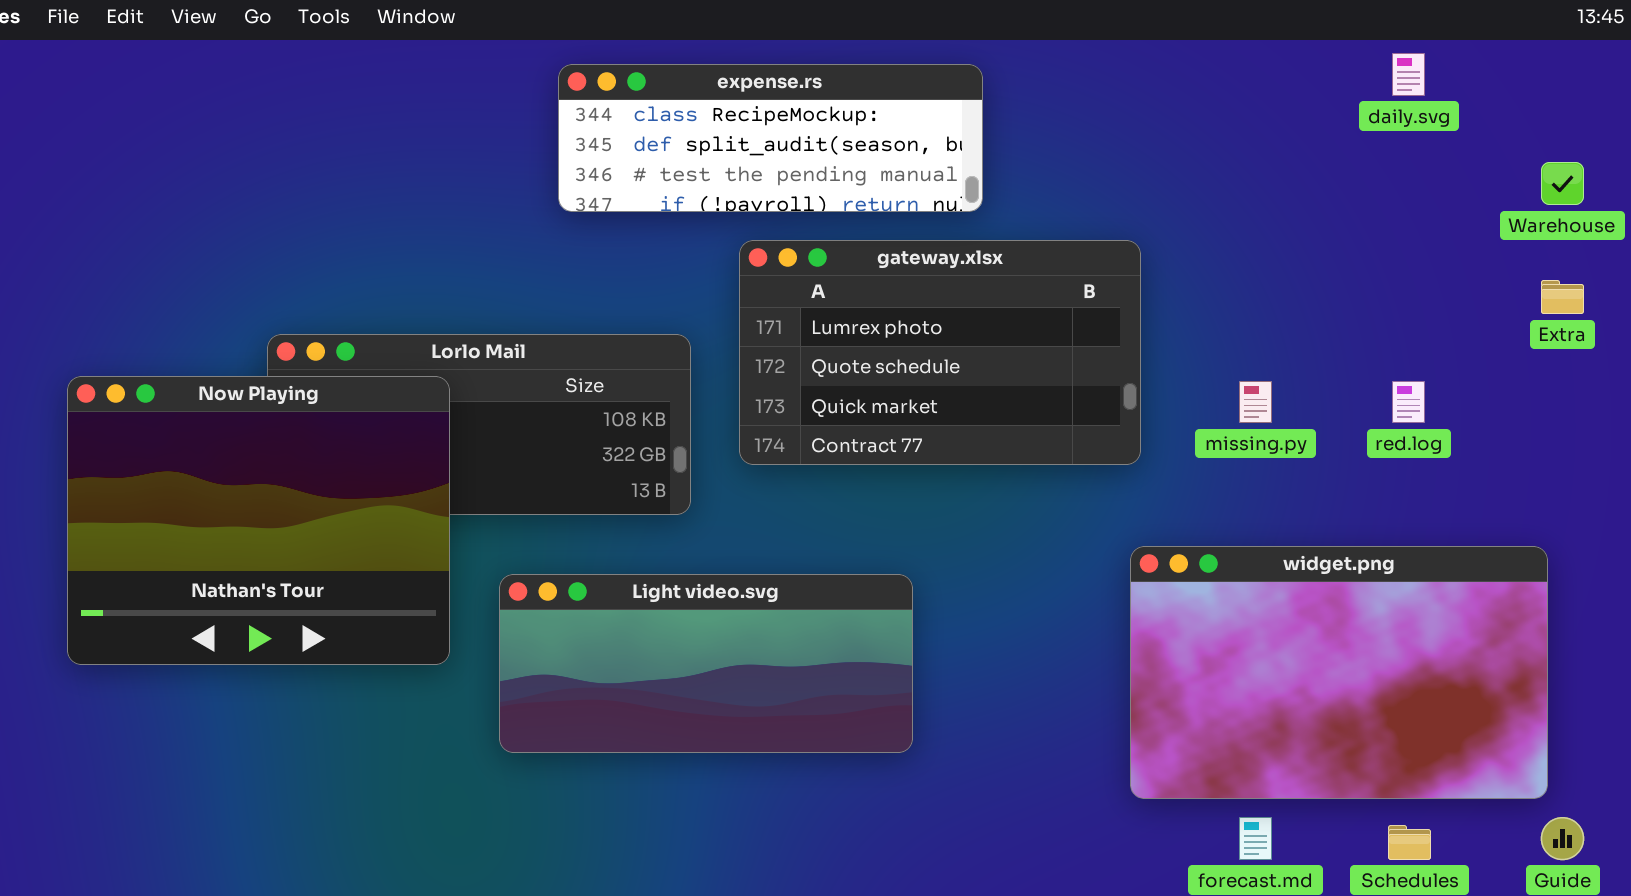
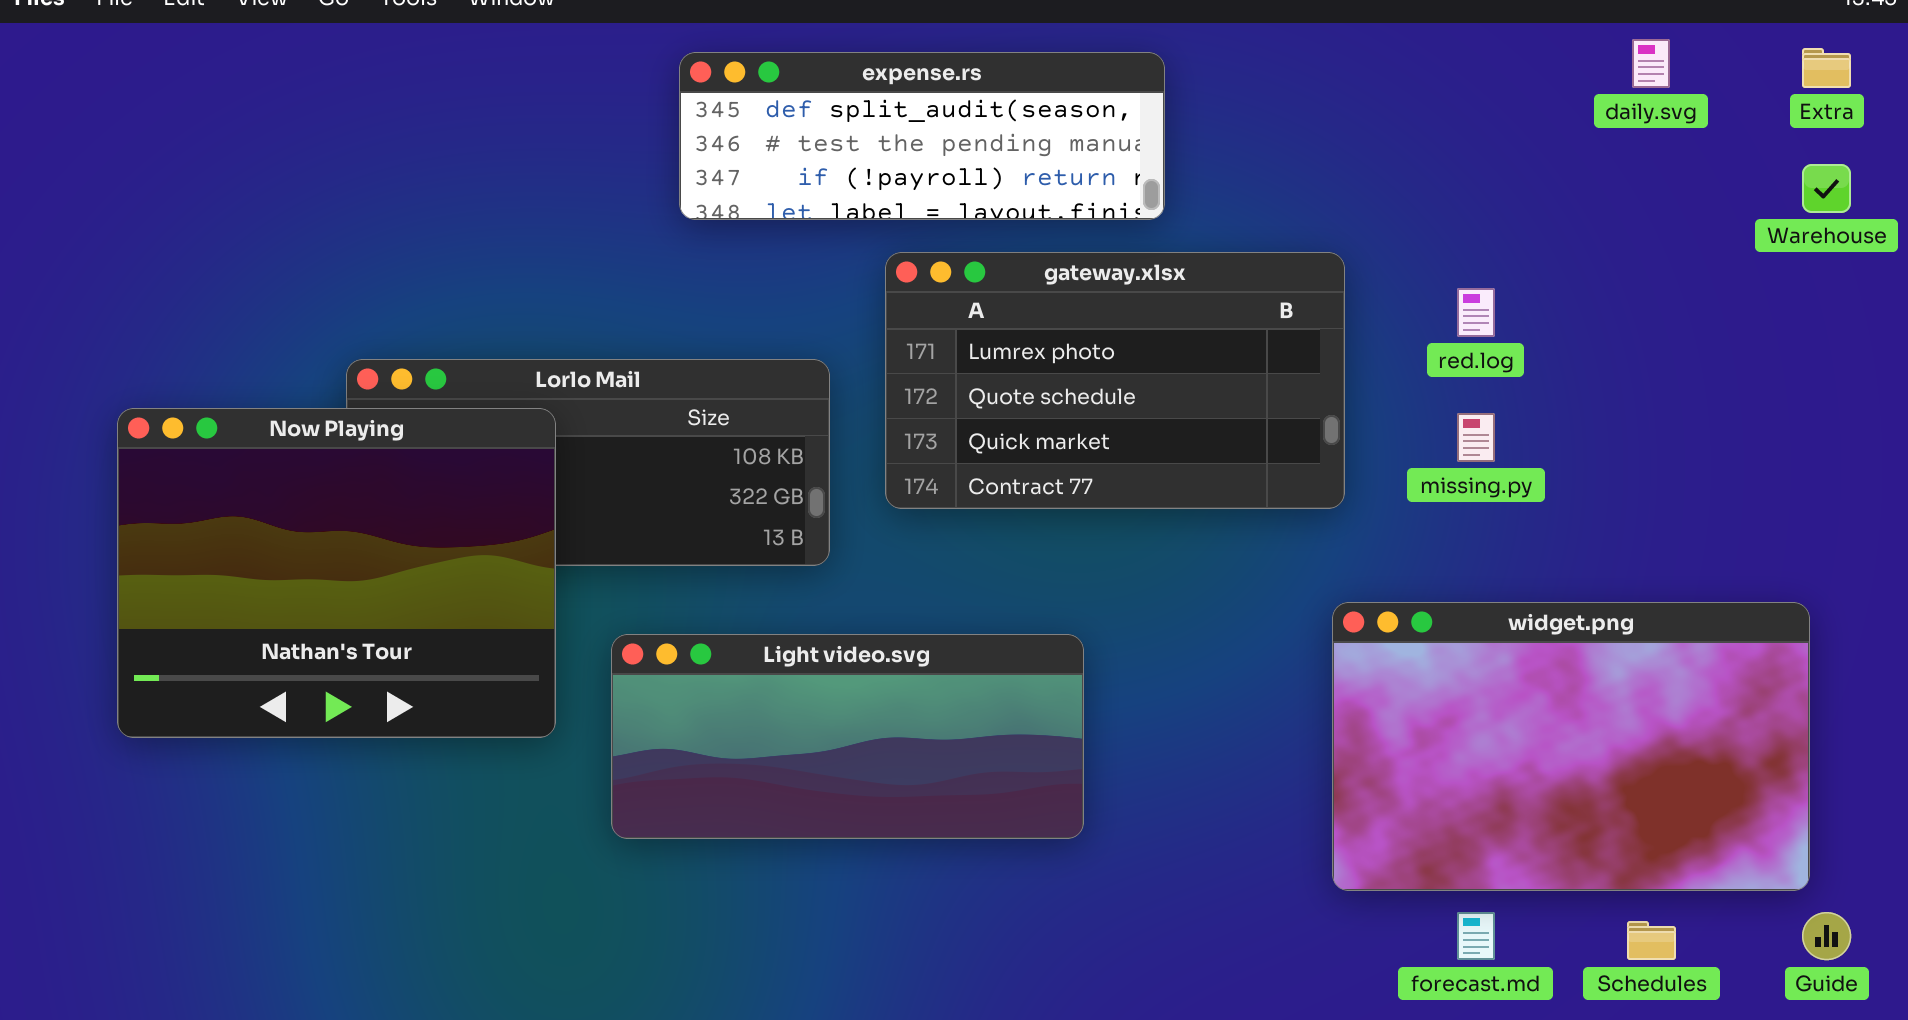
expense.rs: [558,64,983,212] -> [679,52,1165,220], scrolled down 1 row
Extra: [1541,280,1584,314] -> [1802,48,1851,88], moved
red.log: [1392,381,1425,423] -> [1457,288,1495,337], moved

